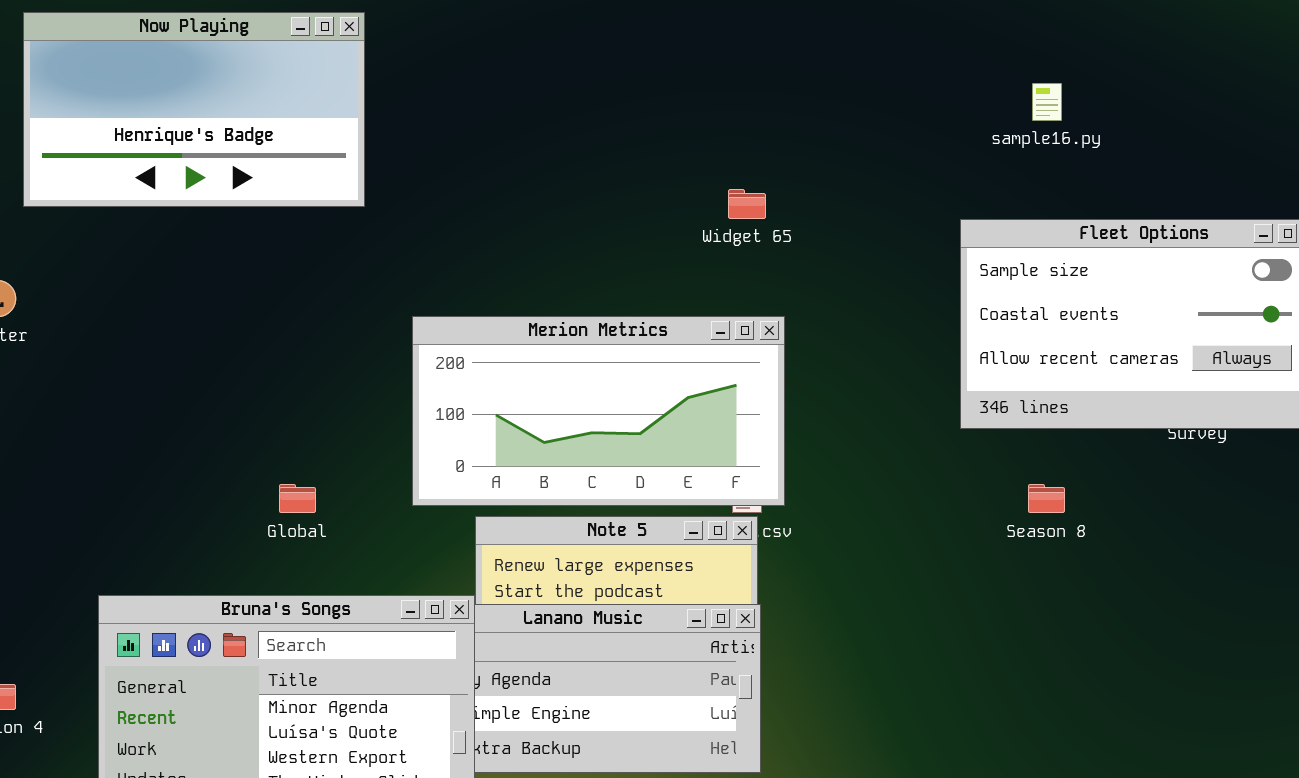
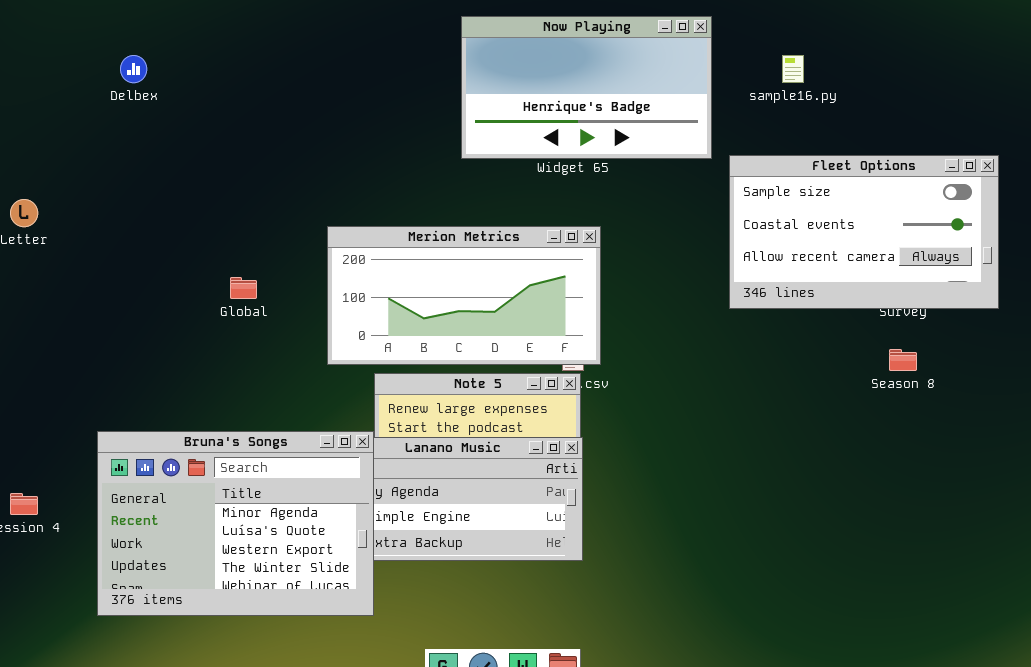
Now Playing: [23,12,365,207] -> [461,16,712,159], moved
Global: [279,484,316,513] -> [230,277,257,299], moved
Season 8: [1028,484,1065,513] -> [889,349,917,371], moved

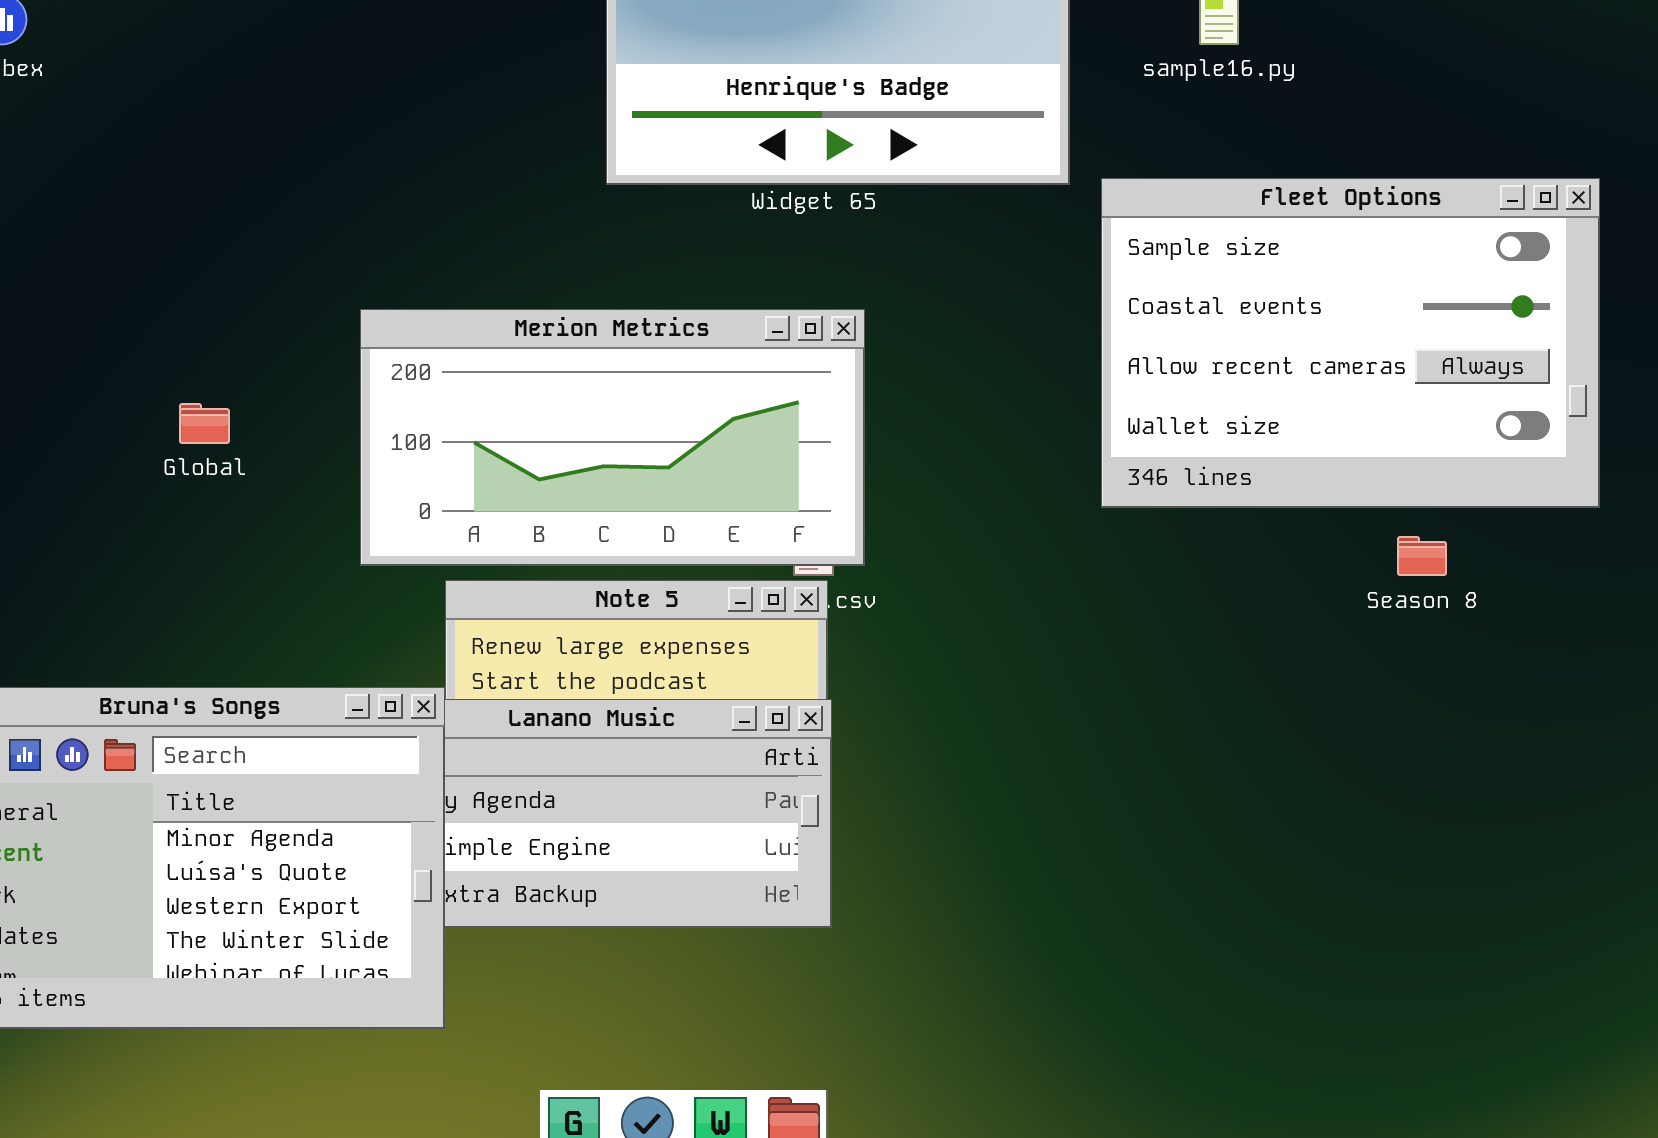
Fleet Options: [729,155,999,309] -> [1101,178,1600,508], resized

